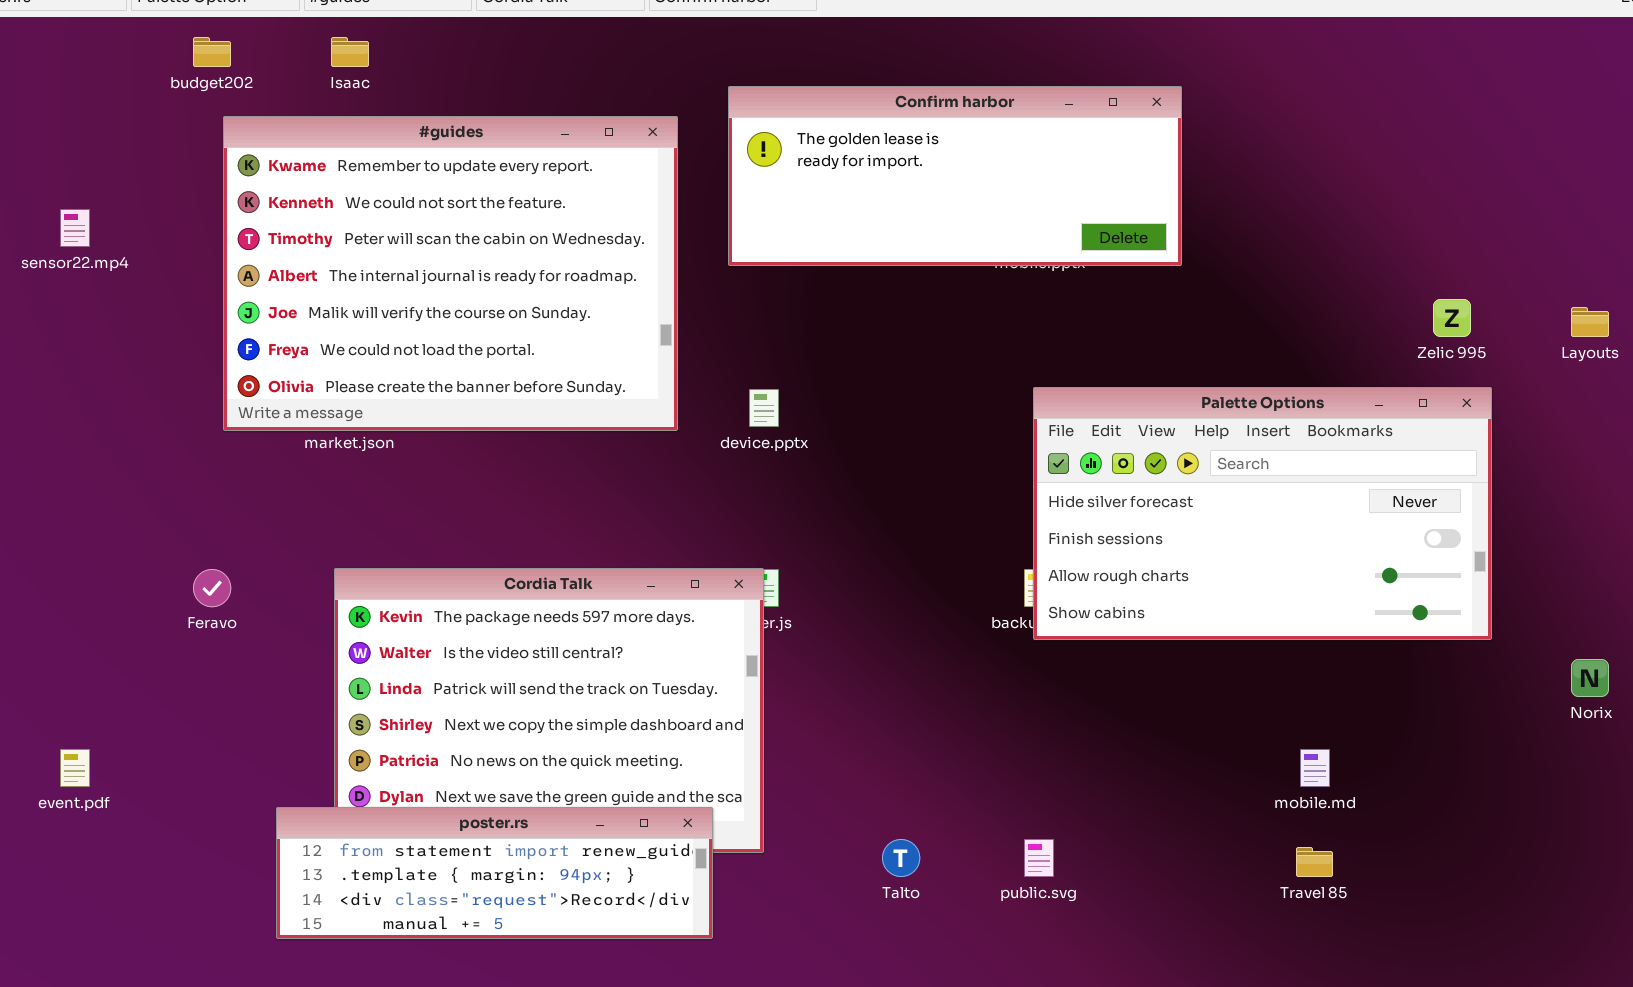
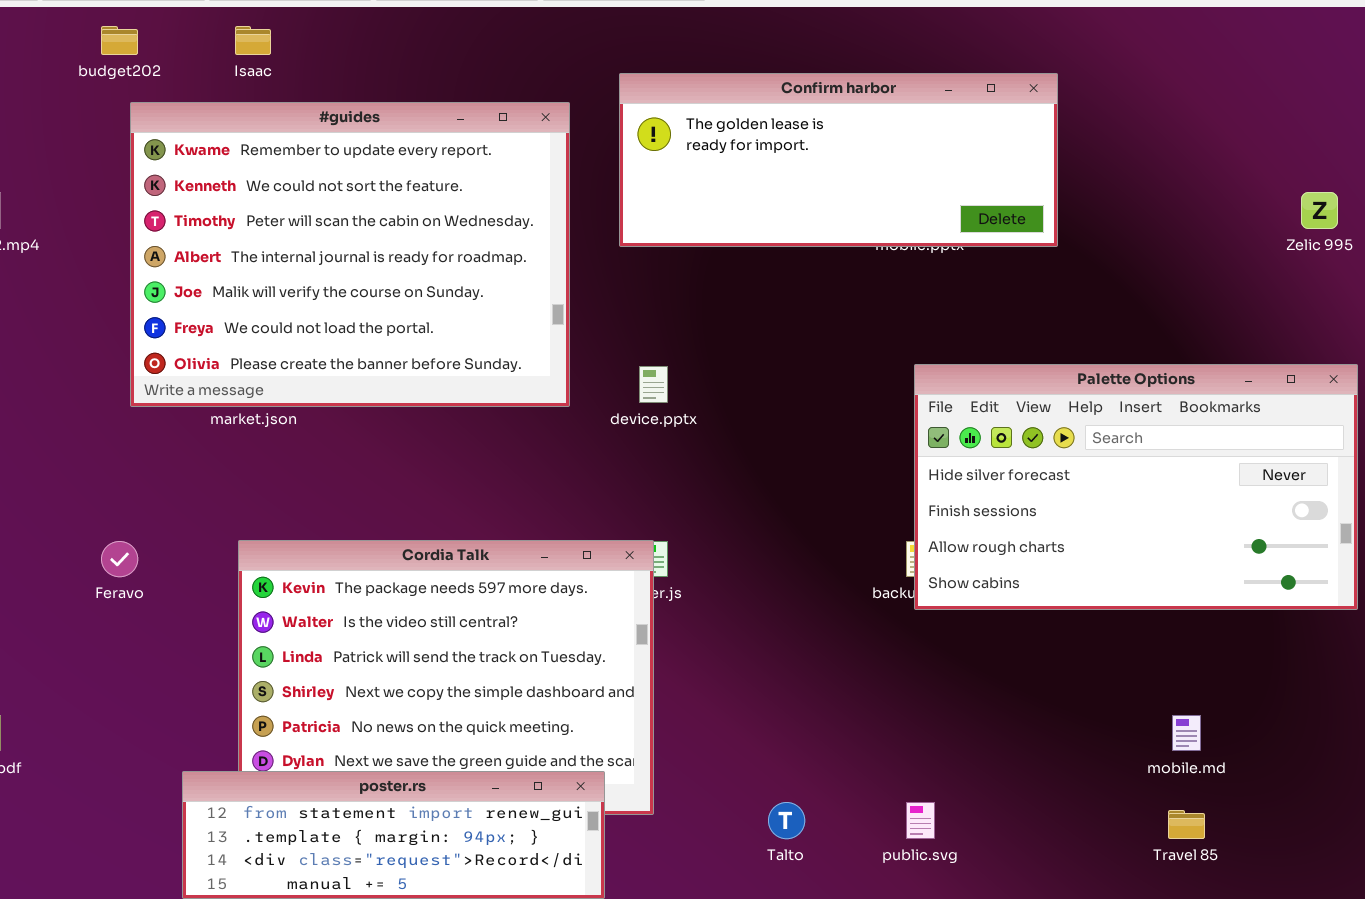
Zelic 995: [1433,299,1471,337] -> [1301,192,1338,229], moved

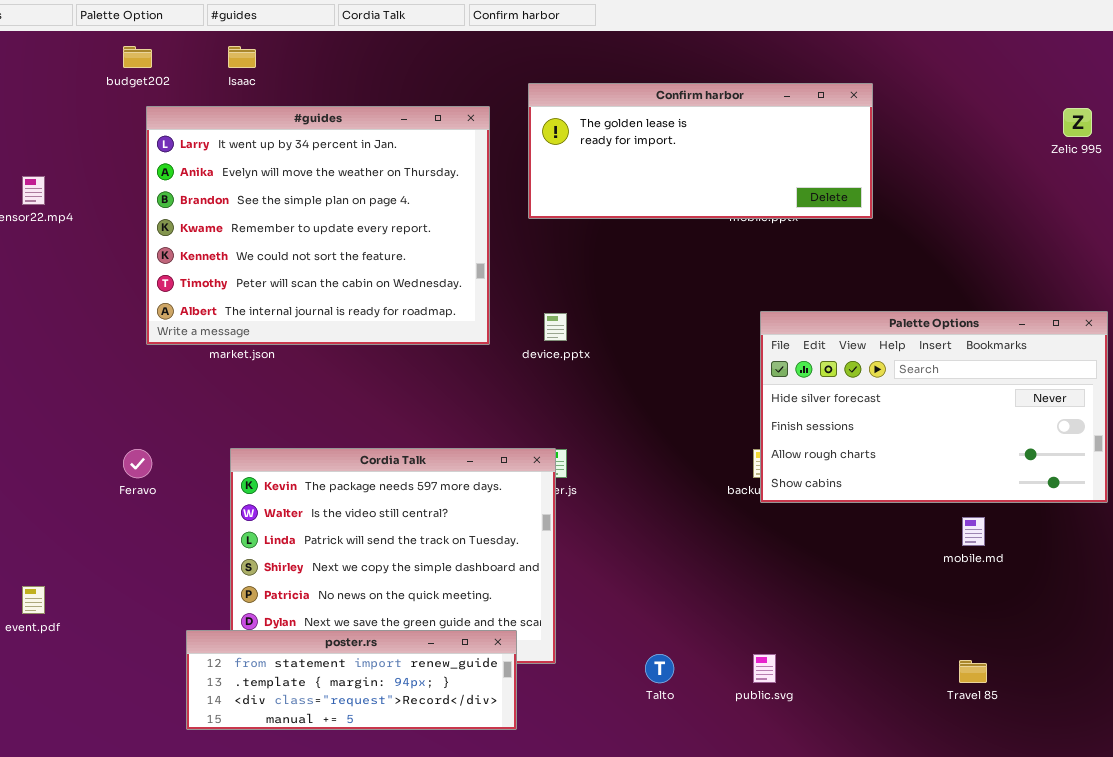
#guides: [130,102,570,407] -> [146,106,490,345], scrolled up 3 rows
Zelic 995: [1301,192,1338,229] -> [1063,108,1092,137], moved
mobile.md: [1172,715,1201,751] -> [962,517,985,546], moved

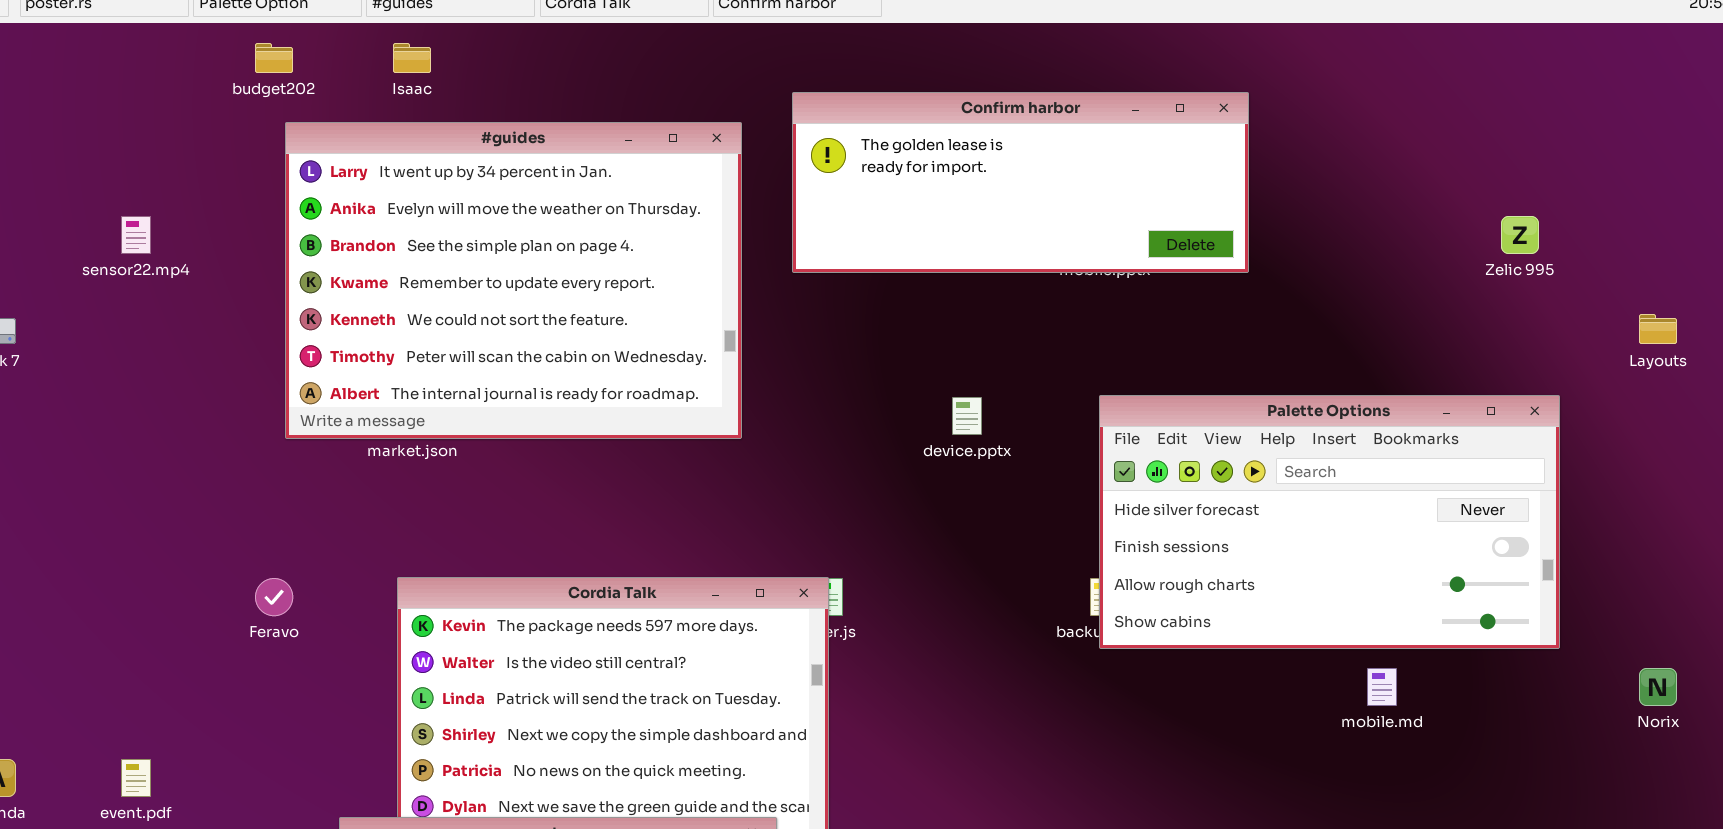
Zelic 995: [1063,108,1092,137] -> [1501,216,1539,254], moved
device.pptx: [544,313,567,341] -> [952,397,982,435], moved

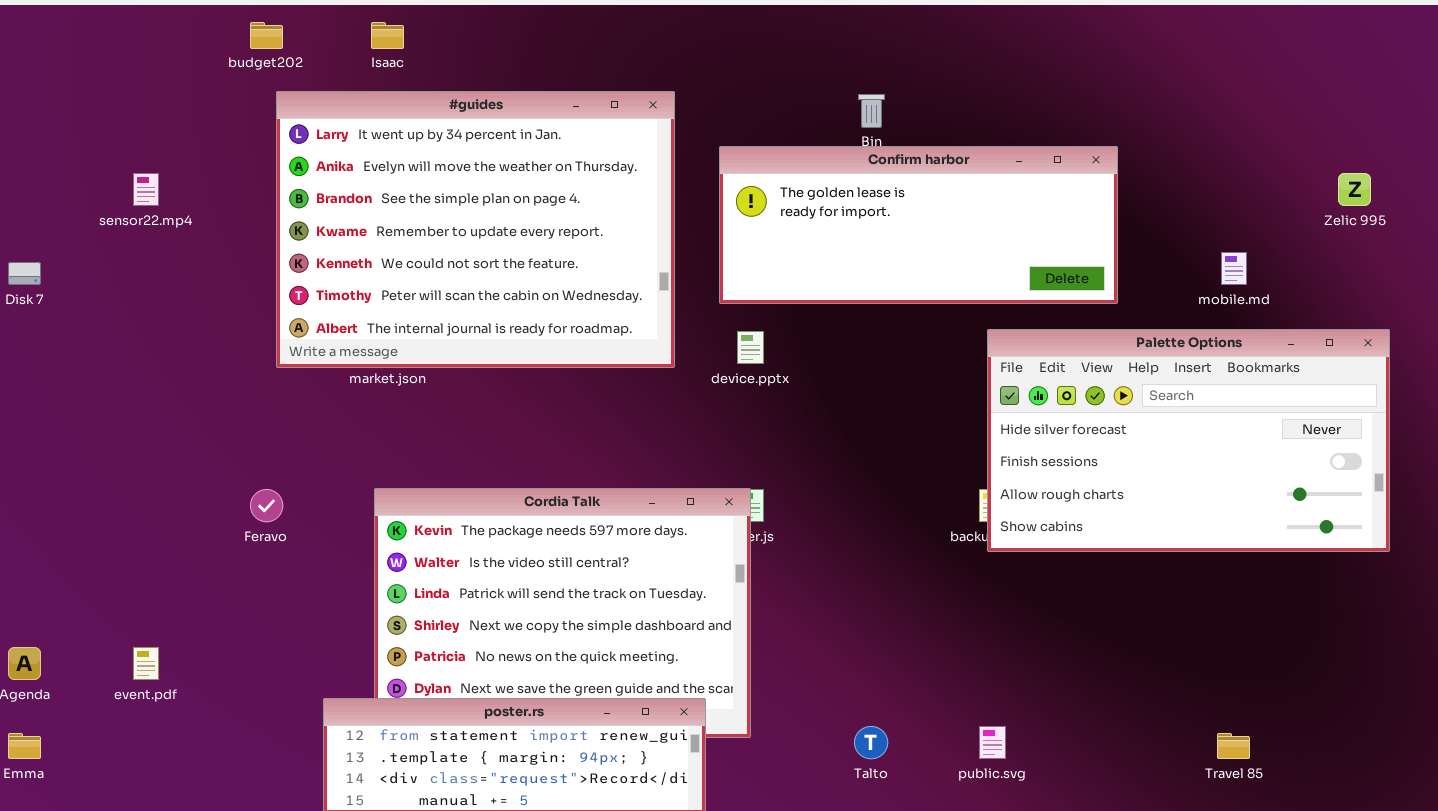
Confirm harbor: [792,92,1249,273] -> [719,146,1118,304], moved
device.pptx: [952,397,982,435] -> [737,331,764,364], moved
mobile.md: [1367,668,1397,706] -> [1221,252,1247,285], moved

